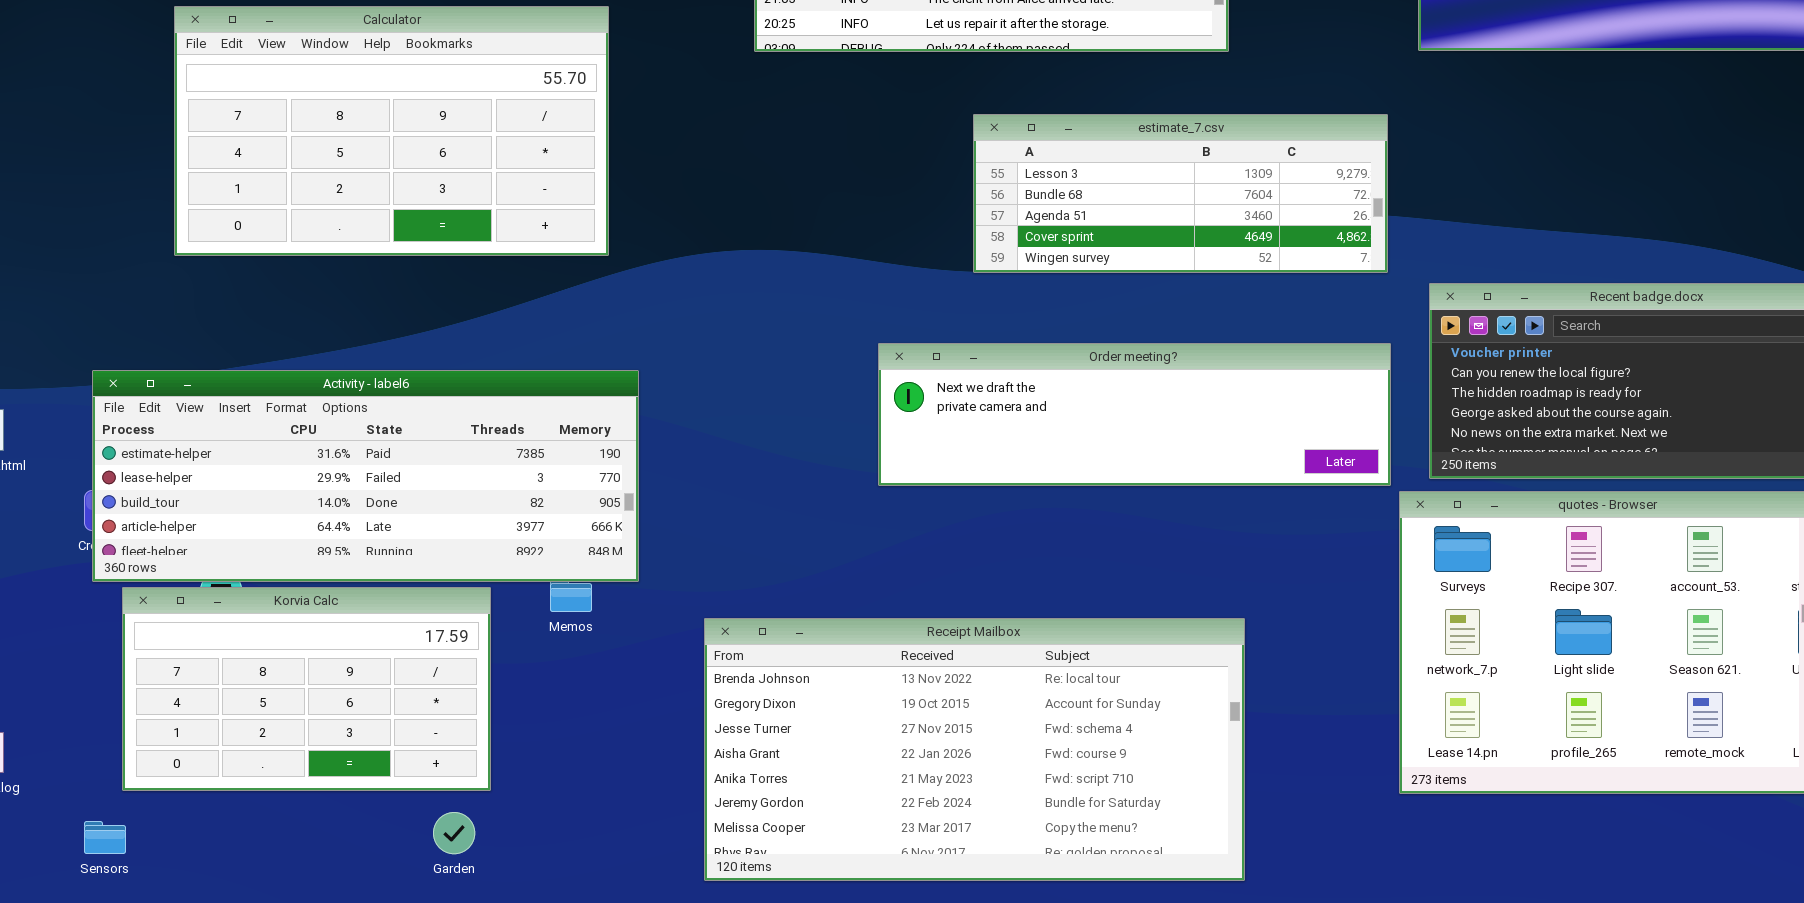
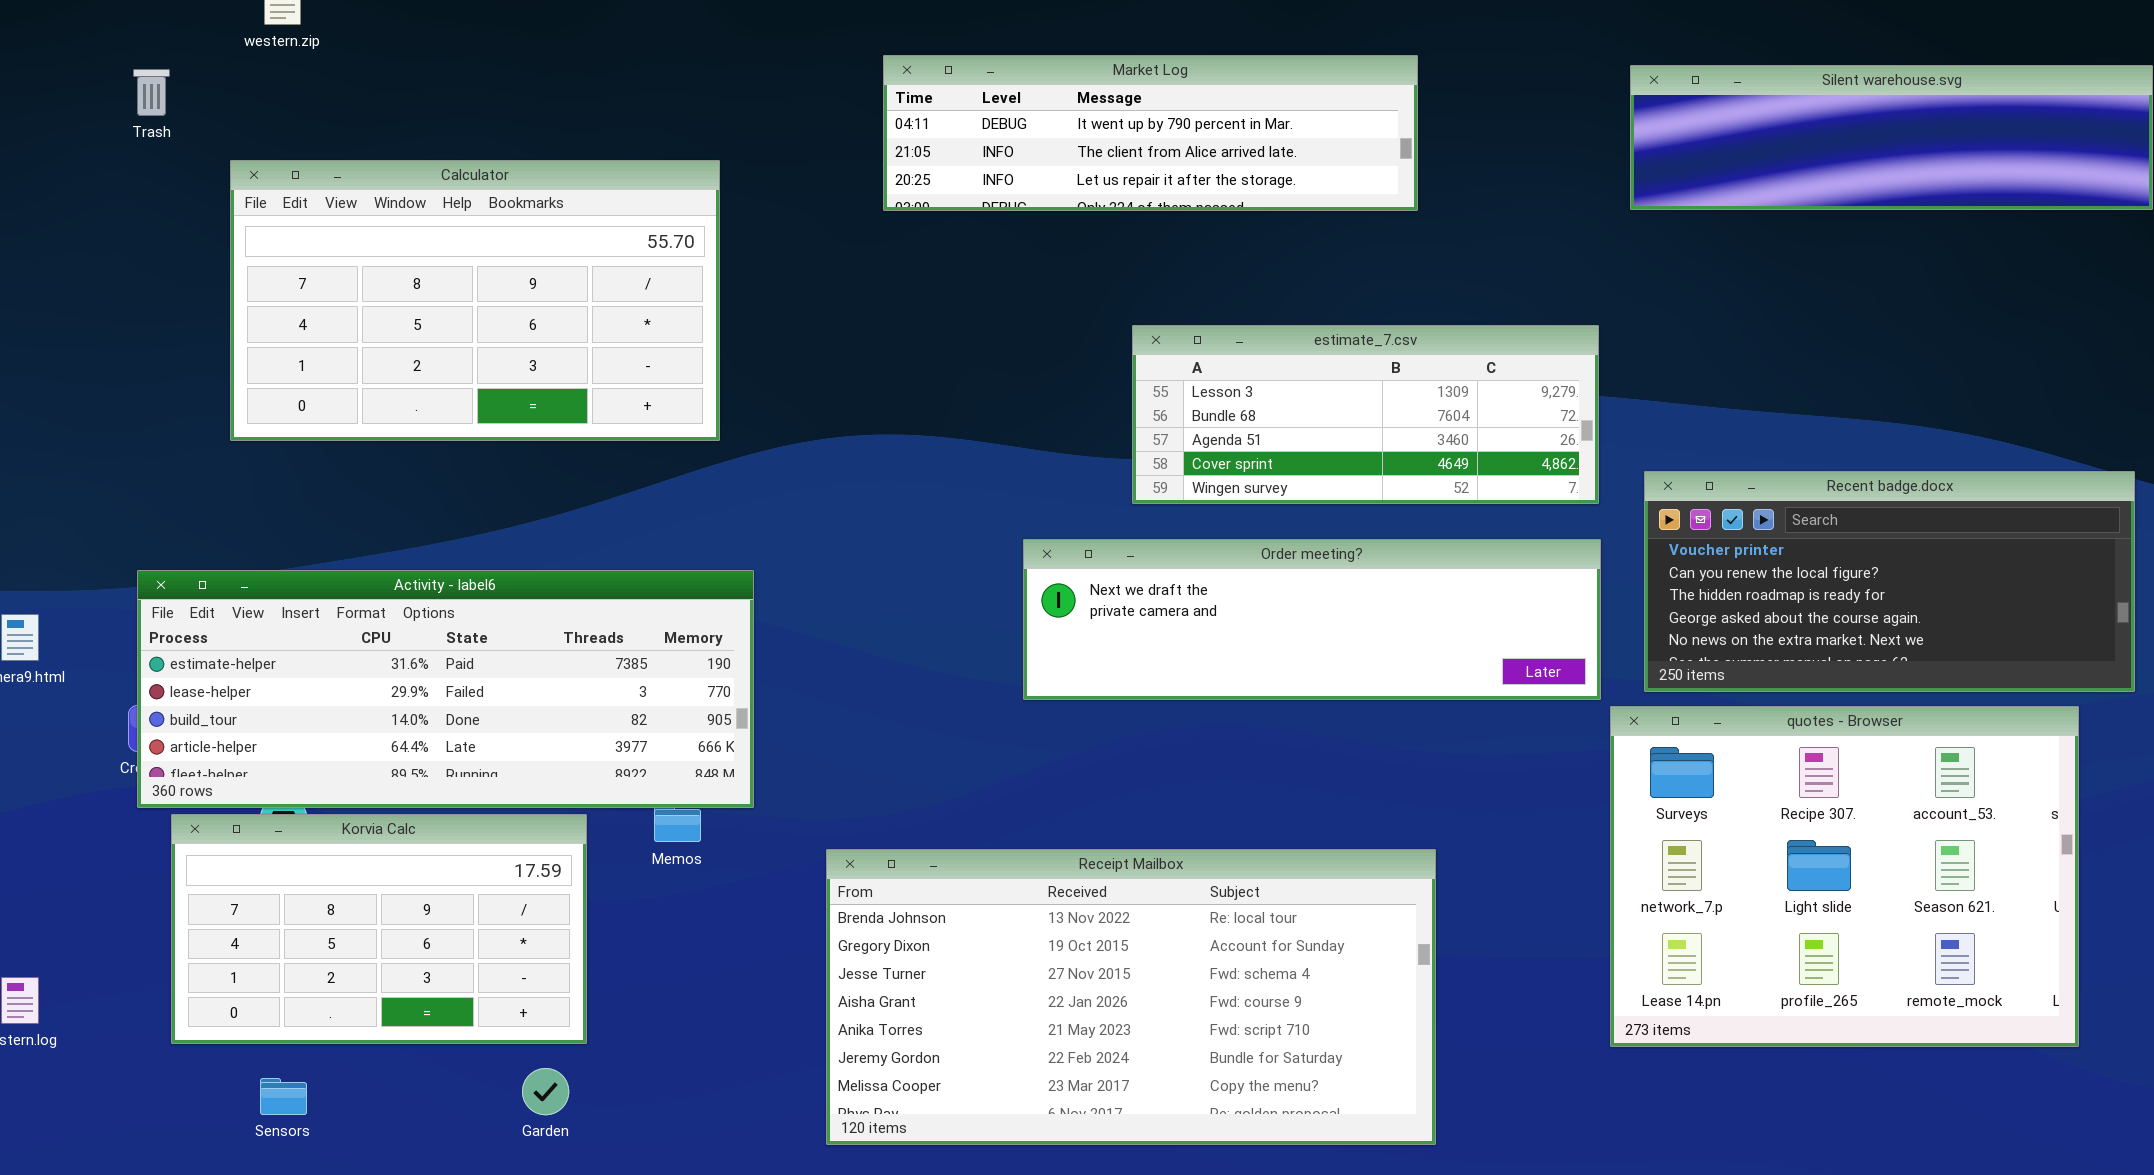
estimate_7.csv: [973,114,1388,273] -> [1132,325,1599,504], moved
Sensors: [84,821,126,854] -> [260,1078,307,1115], moved

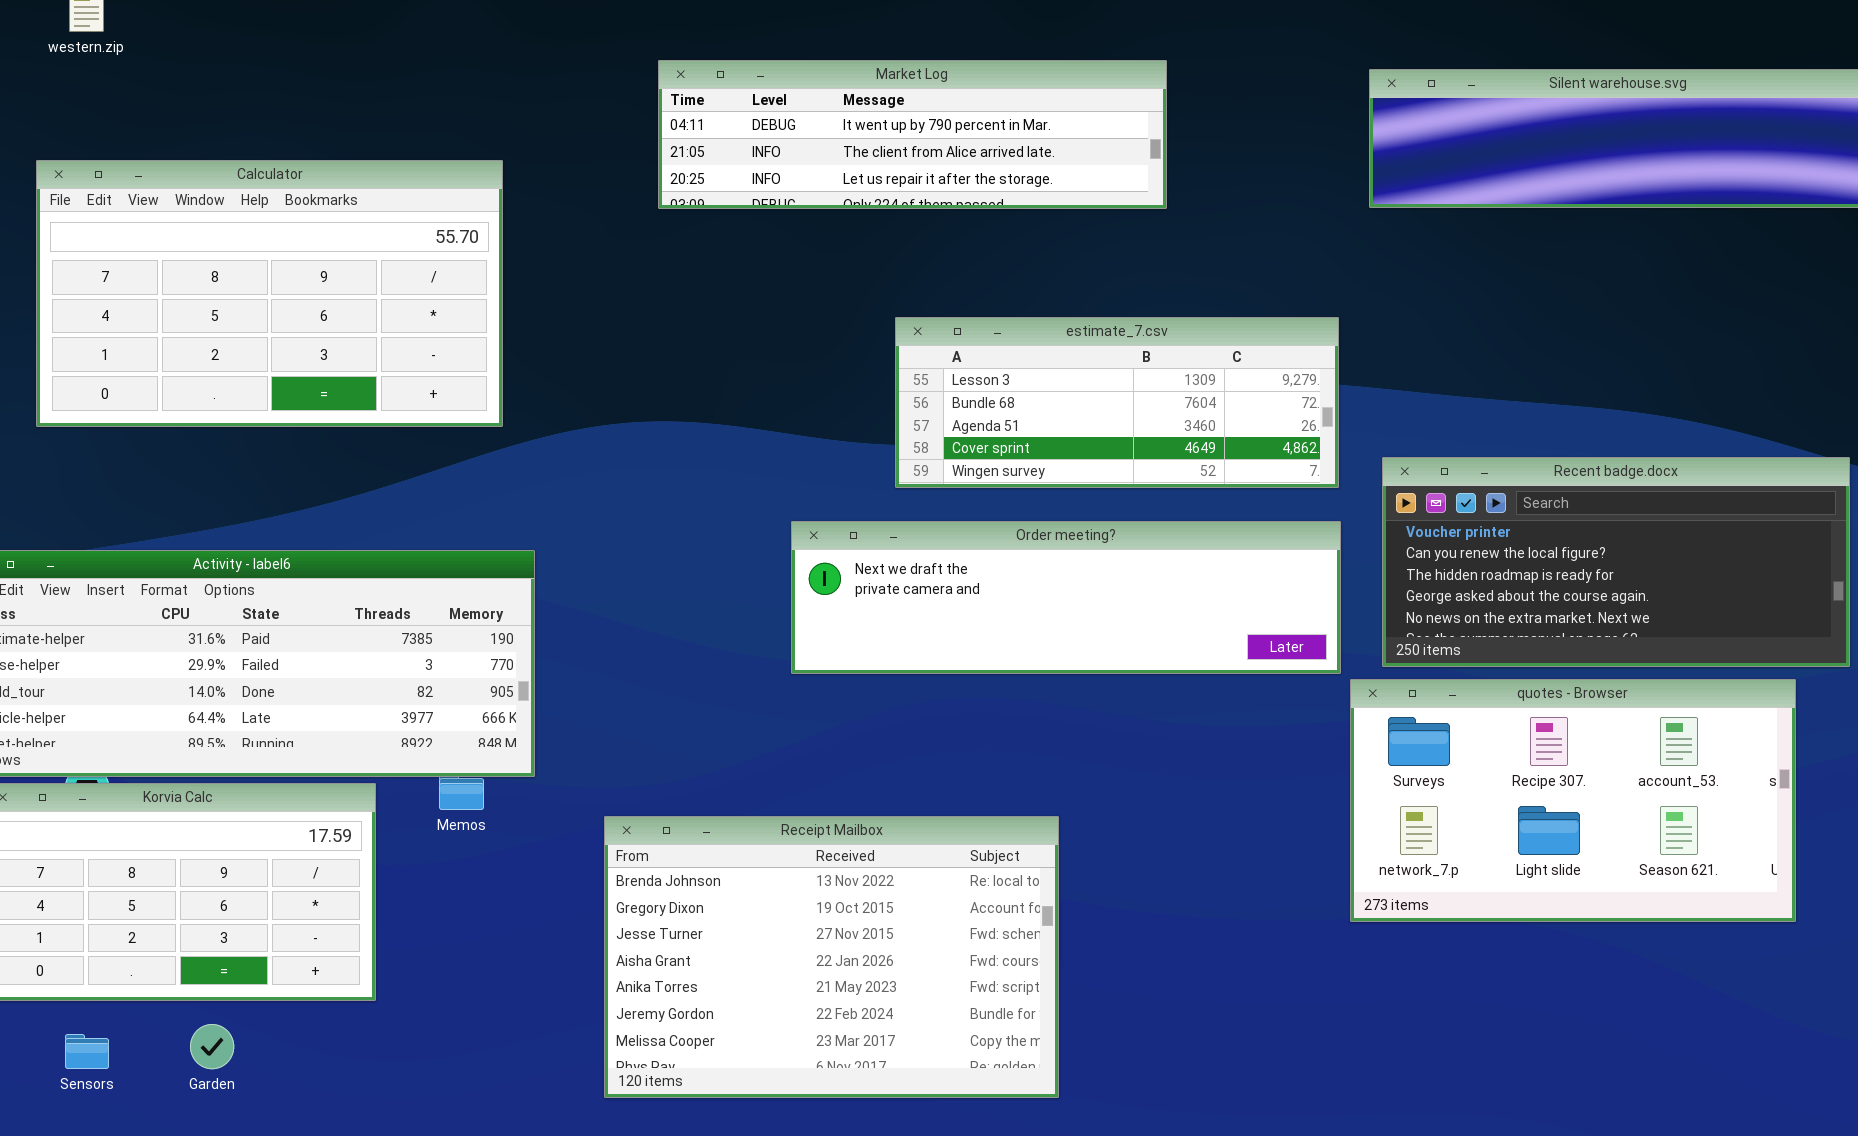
quotes - Browser: [1610,706,2079,1047] -> [1350,679,1796,922], resized
Receipt Mailbox: [826,849,1436,1145] -> [604,816,1059,1098], resized
Garden: [522,1068,569,1115] -> [190,1024,234,1069], moved

